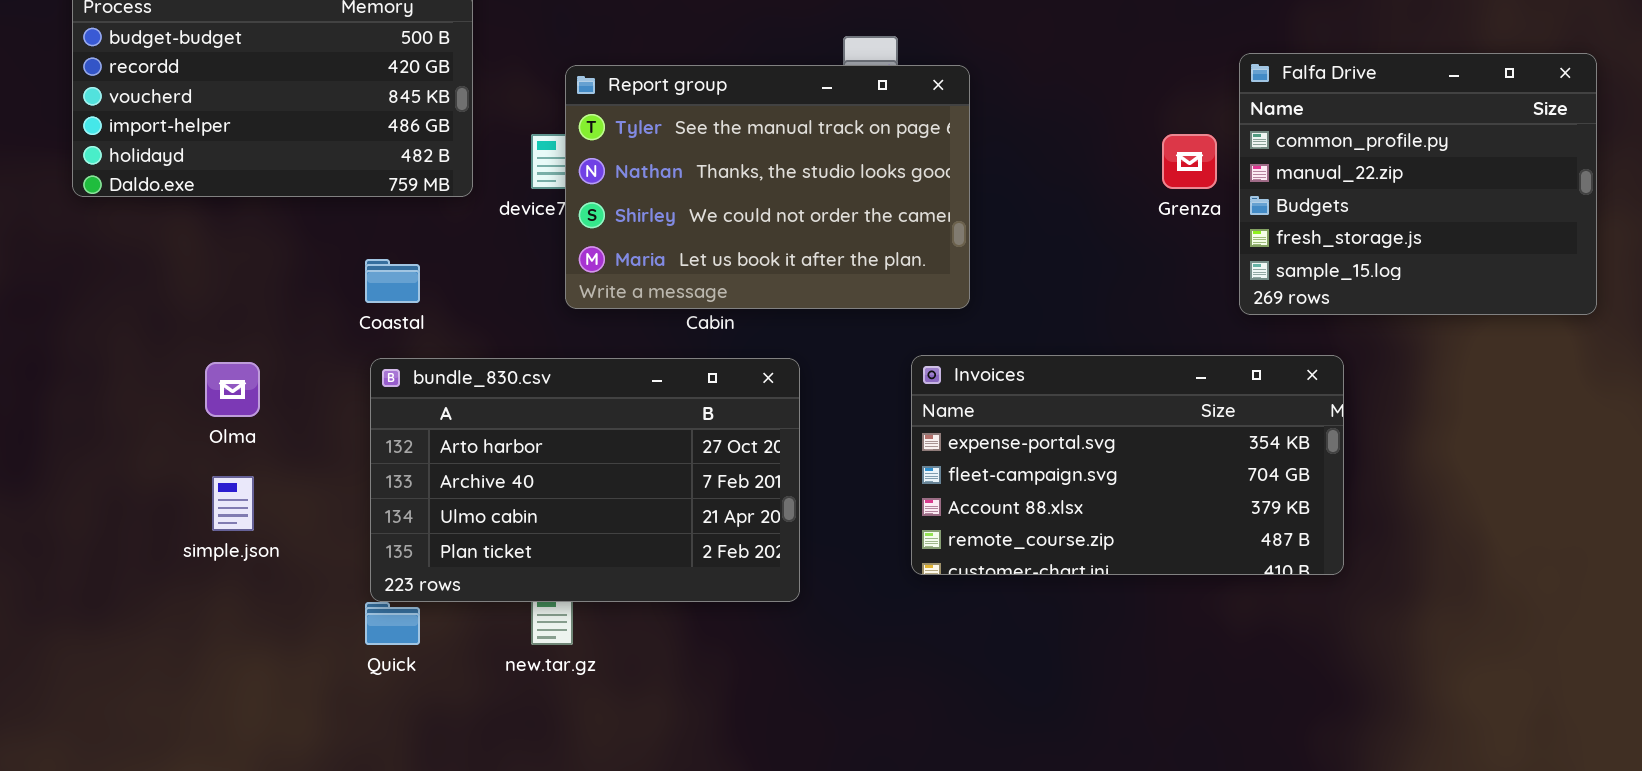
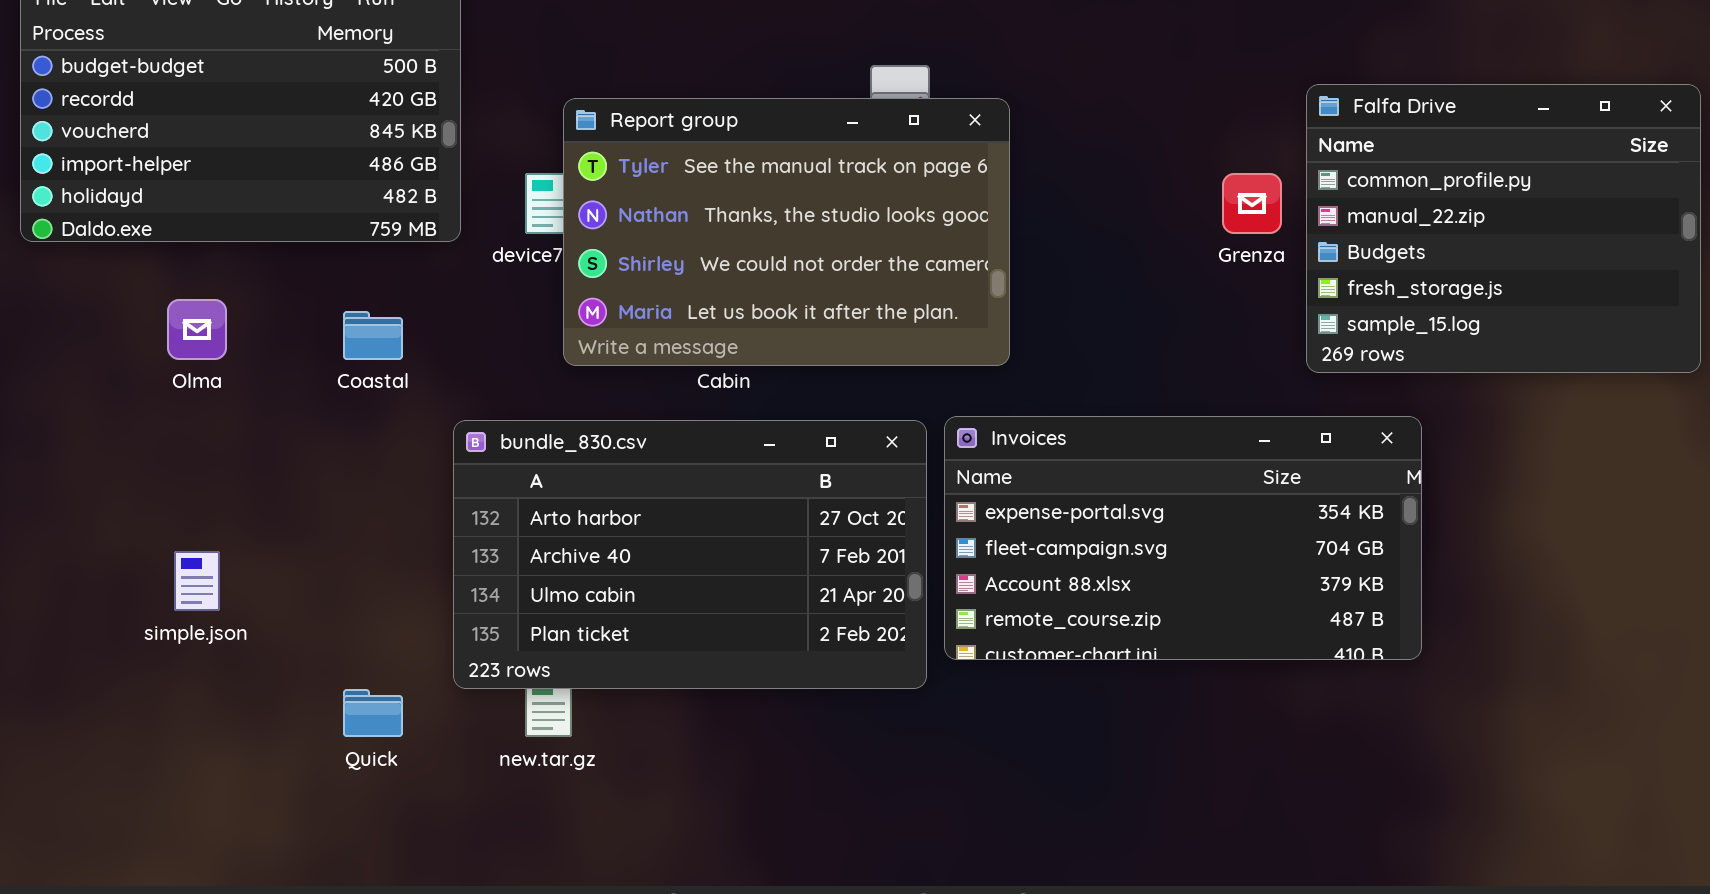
bundle_830.csv: [370,358,800,602] -> [453,420,927,689], moved
Olma: [205,362,260,417] -> [167,299,227,360], moved

